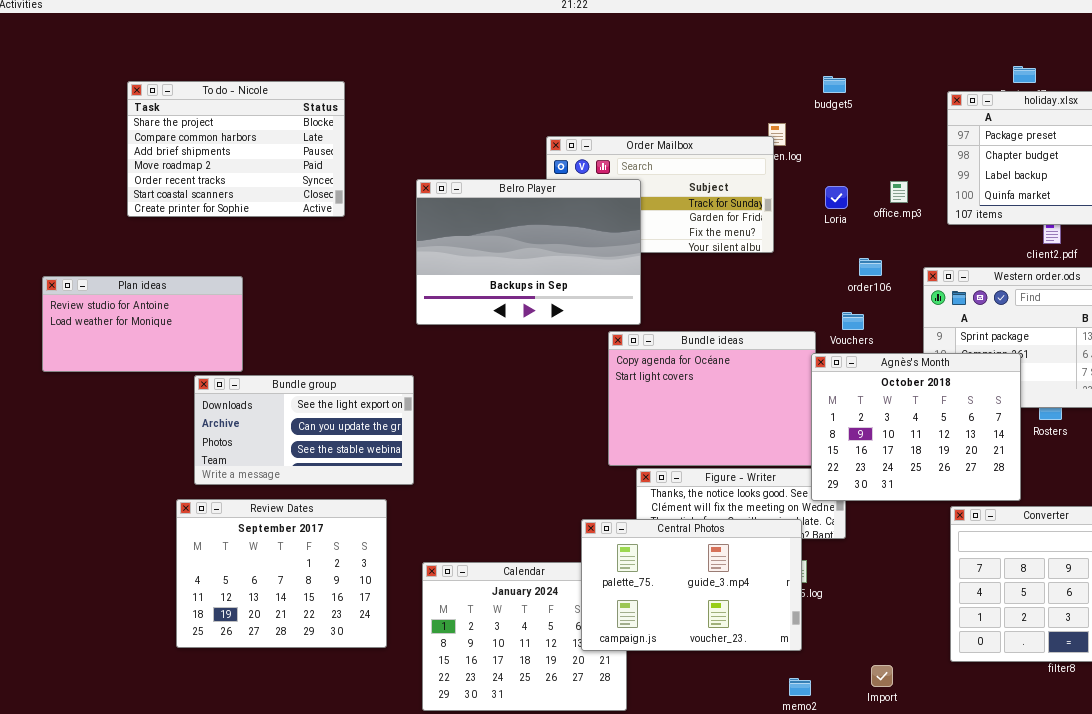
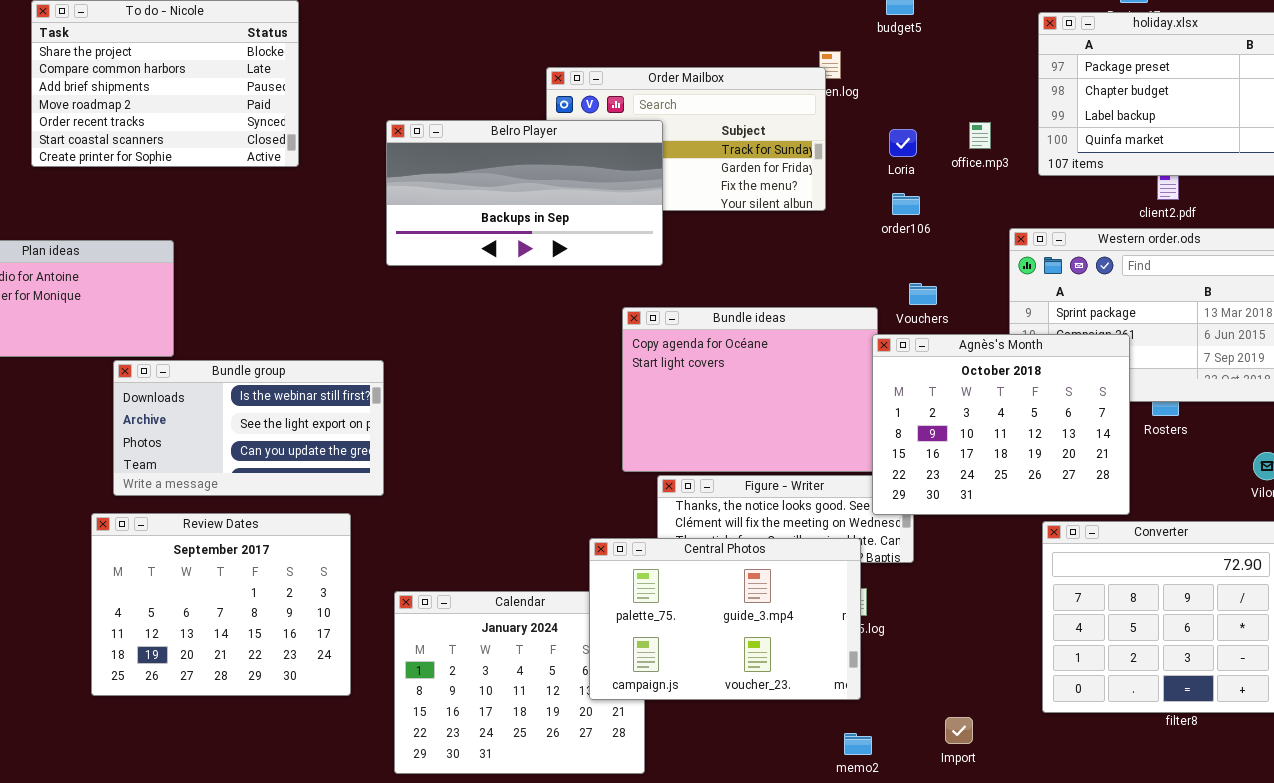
Belro Player: [416,179,641,325] -> [386,120,663,266], resized
order106: [859,258,882,276] -> [892,193,920,215], moved
Bundle group: [194,375,414,485] -> [113,360,384,496], scrolled up 1 row

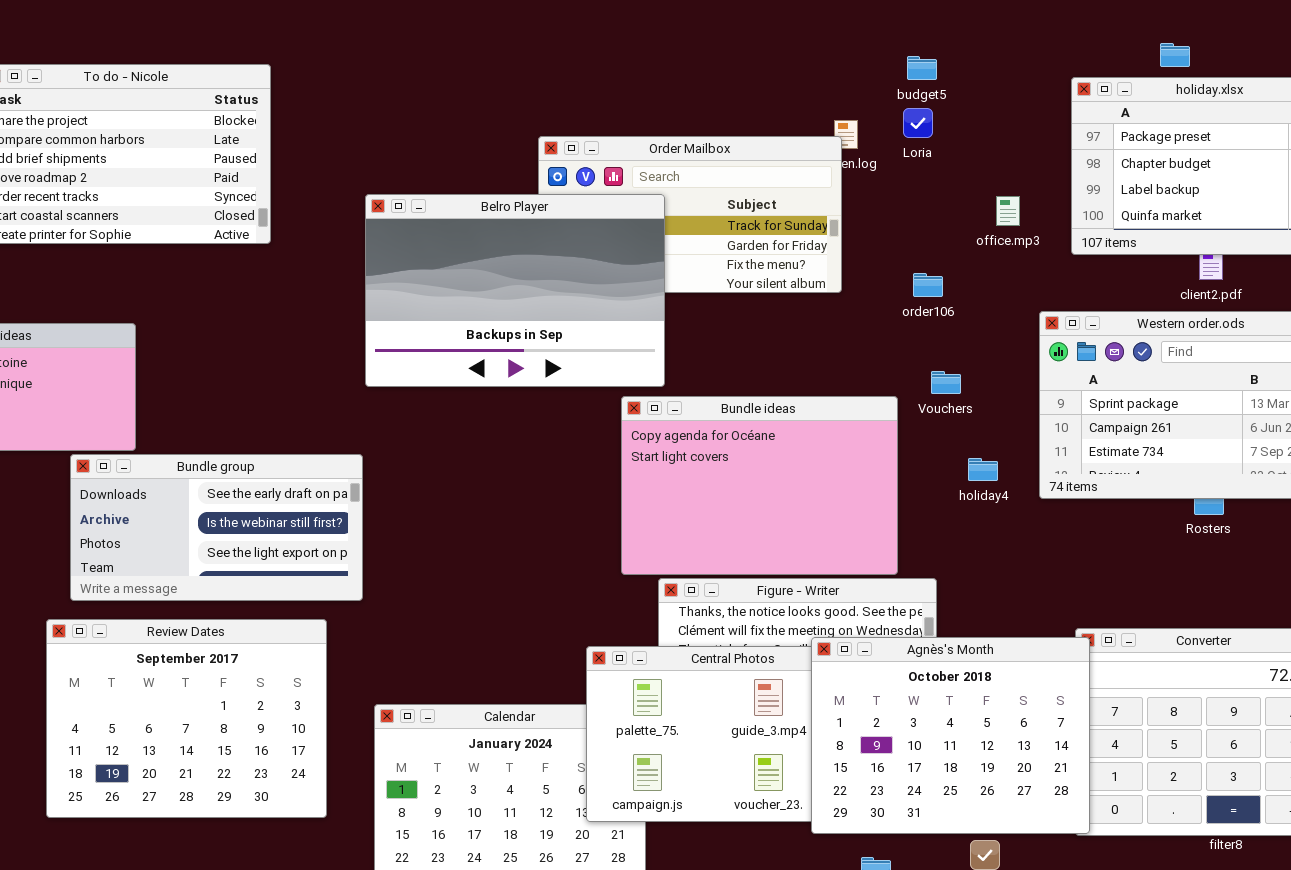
Belro Player: [386,120,663,266] -> [365,194,665,387], resized
Loria: [889,129,917,157] -> [903,108,933,138], moved
Agnès's Month: [872,334,1130,515] -> [811,637,1090,834], moved
Bundle group: [113,360,384,496] -> [70,454,363,601], scrolled up 1 row

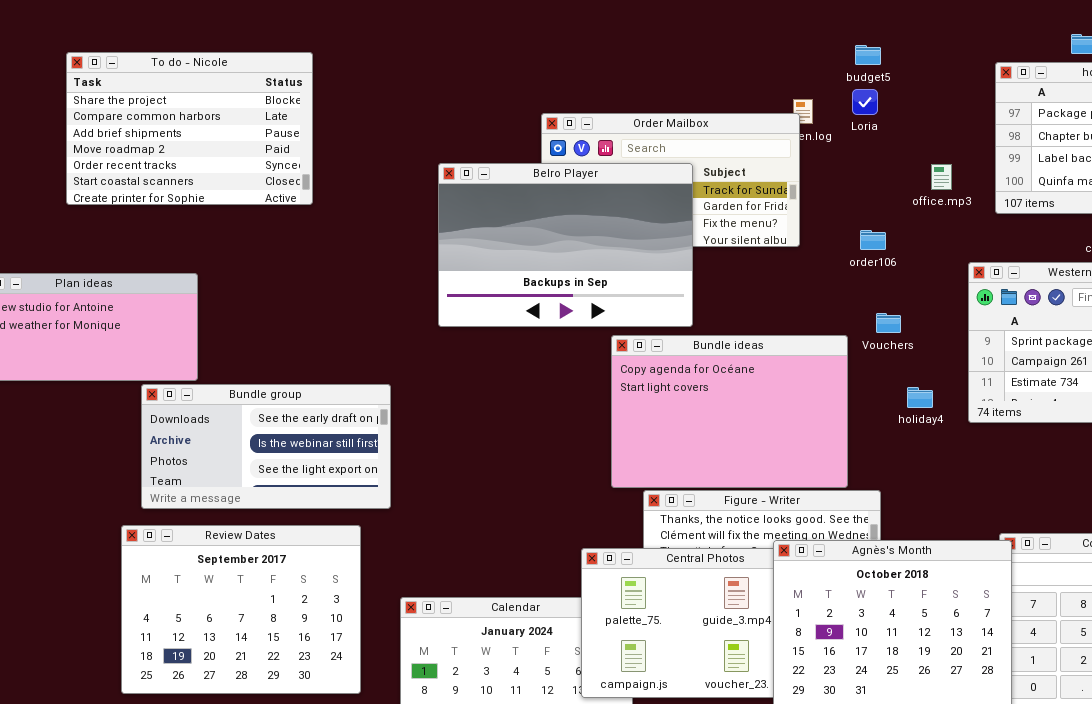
Belro Player: [365,194,665,387] -> [438,163,693,327], moved

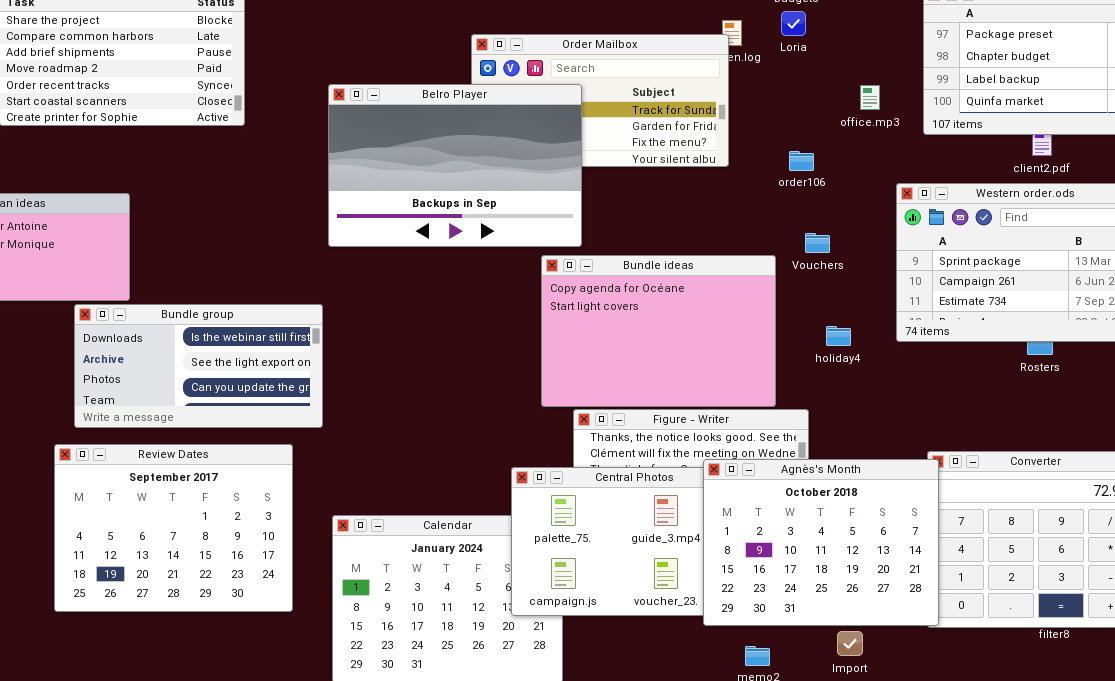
Belro Player: [438,163,693,327] -> [328,84,582,247], moved
Bundle group: [141,384,391,509] -> [74,304,323,428], scrolled down 1 row
holiday4: [907,387,933,408] -> [826,326,851,346], moved

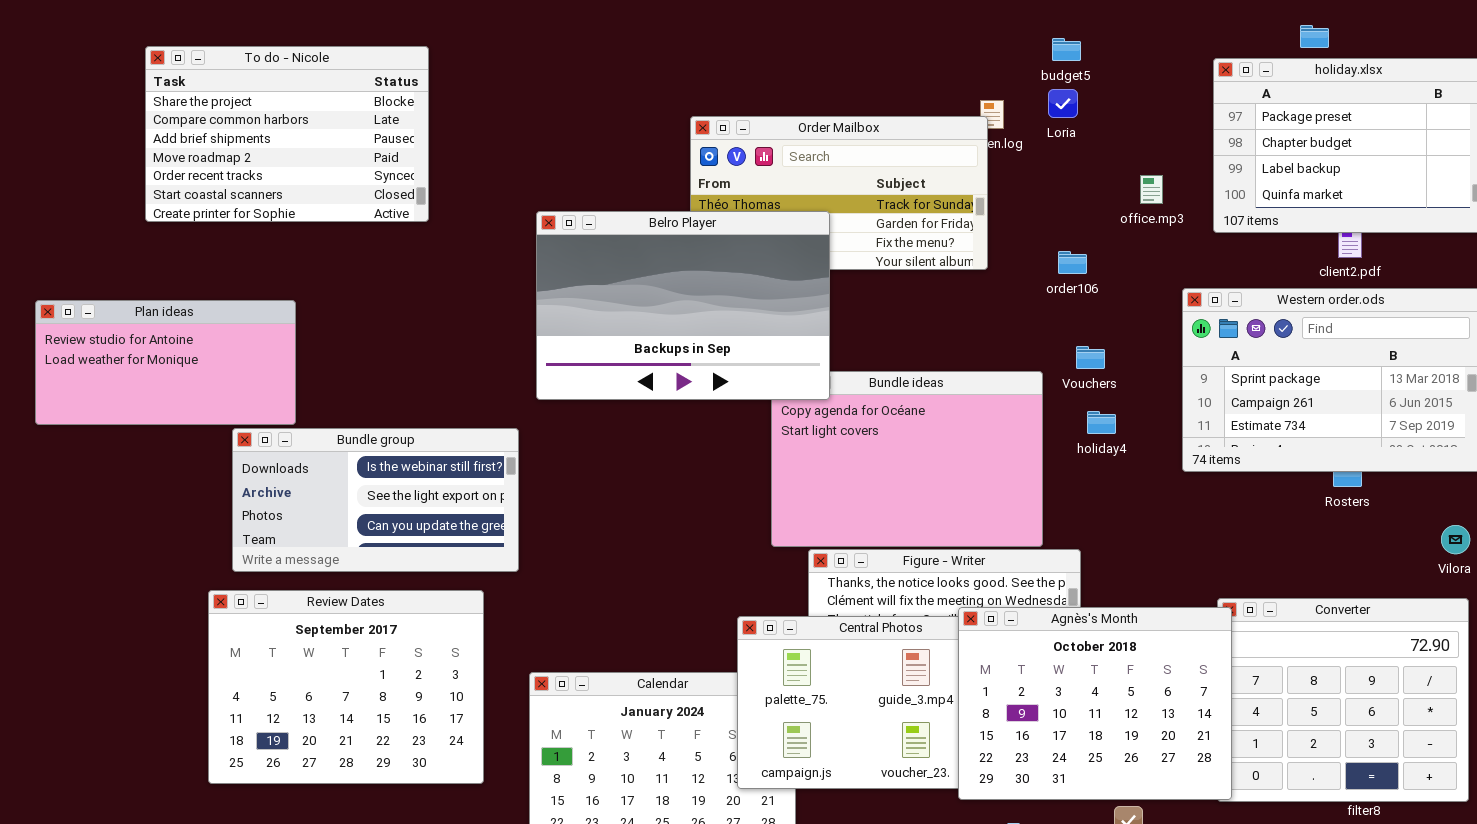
Belro Player: [328,84,582,247] -> [536,211,830,400], moved
holiday4: [826,326,851,346] -> [1087,411,1116,434], moved

